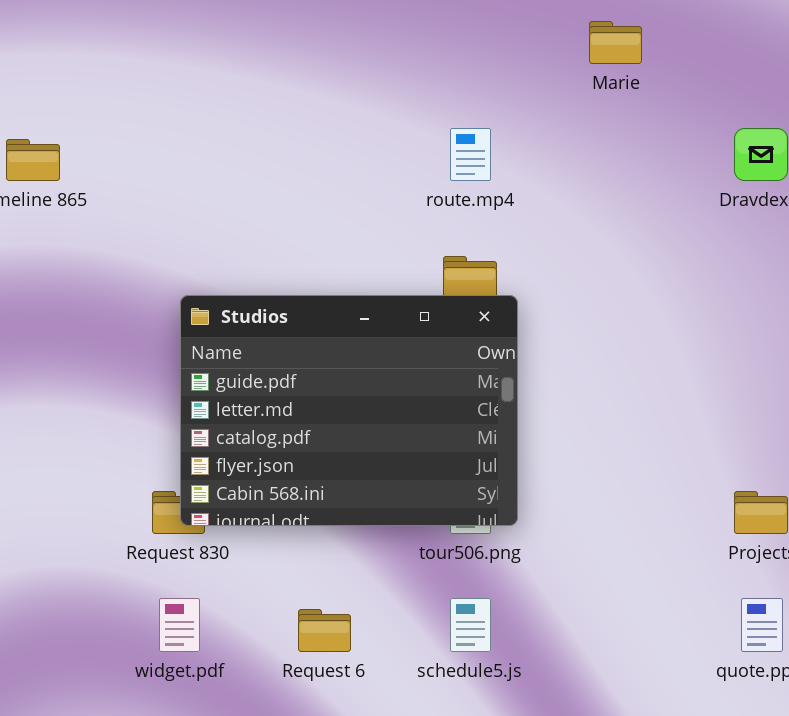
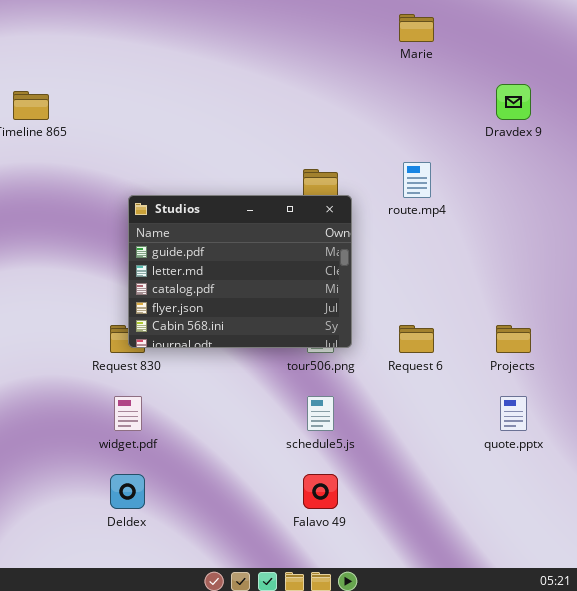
route.mp4: [450,128,491,181] -> [403,162,431,198], moved
Request 6: [298,609,351,652] -> [399,325,434,353], moved

